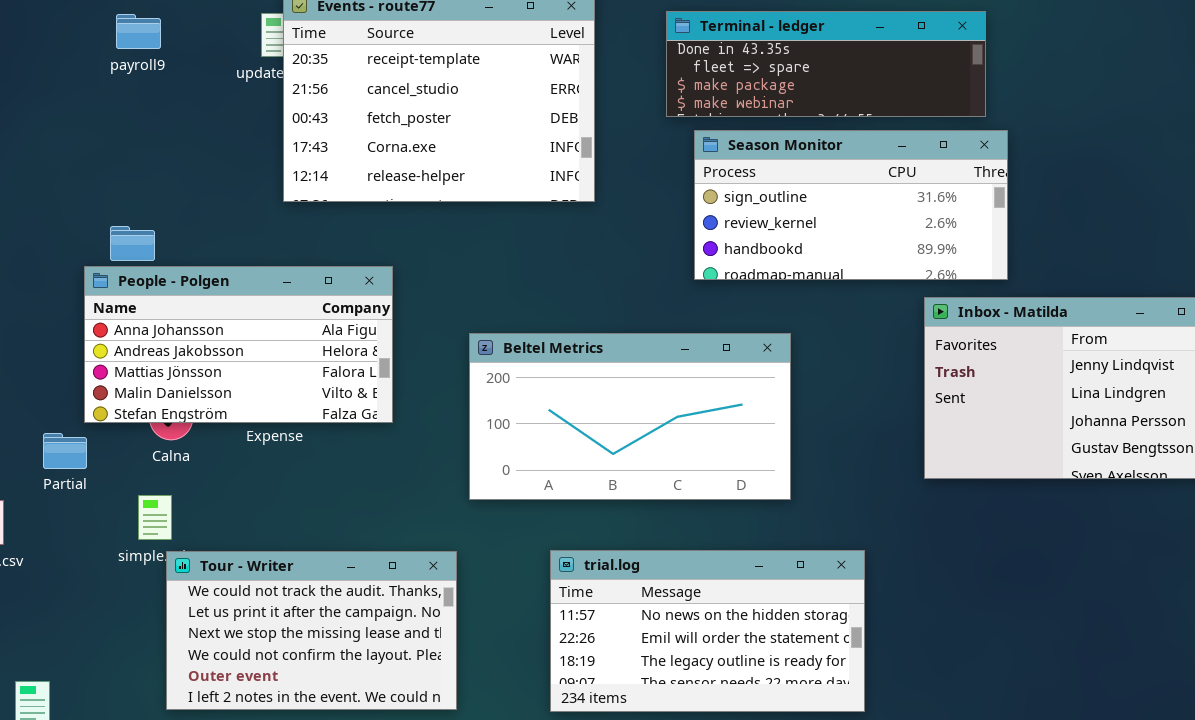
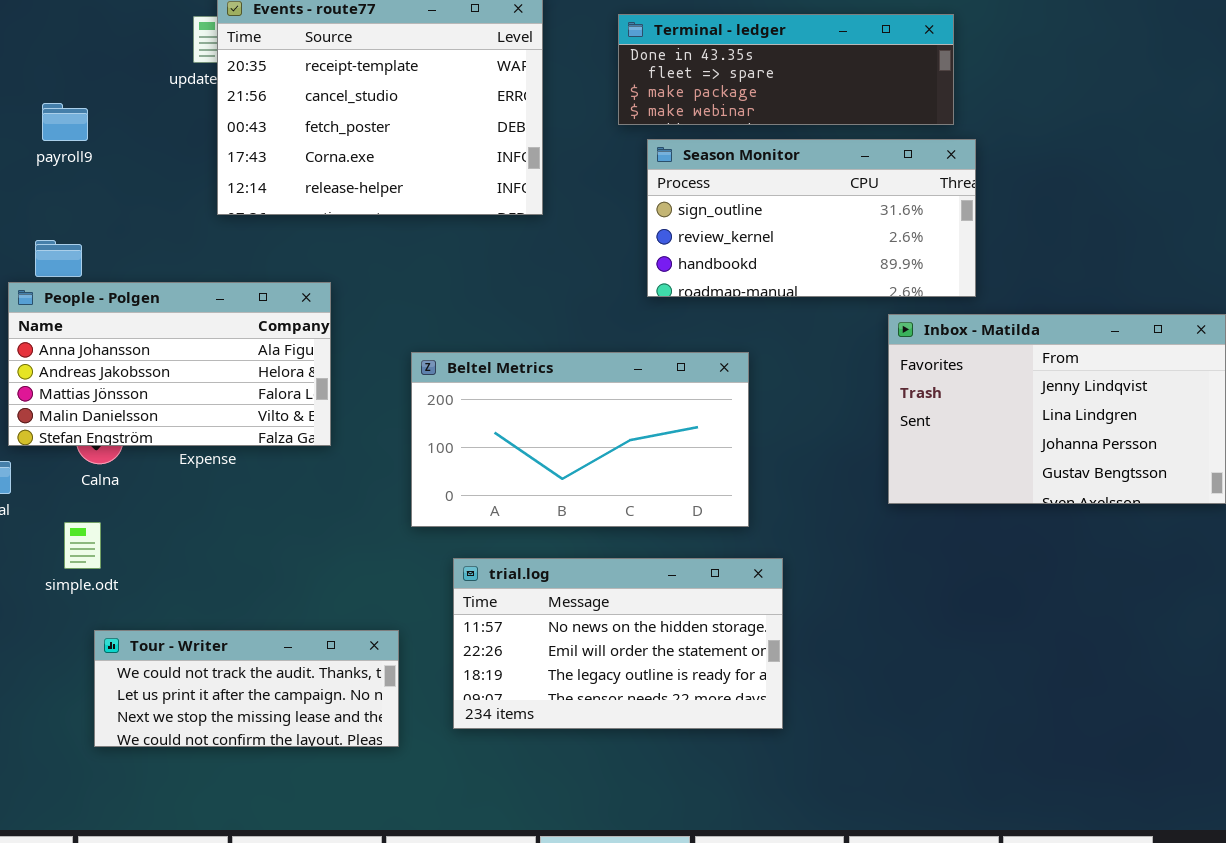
payroll9: [116,14,161,49] -> [42,103,88,141], moved
trial.log: [550,550,865,712] -> [453,558,783,729], moved
Tour - Writer: [166,551,457,710] -> [94,630,399,747], resized

